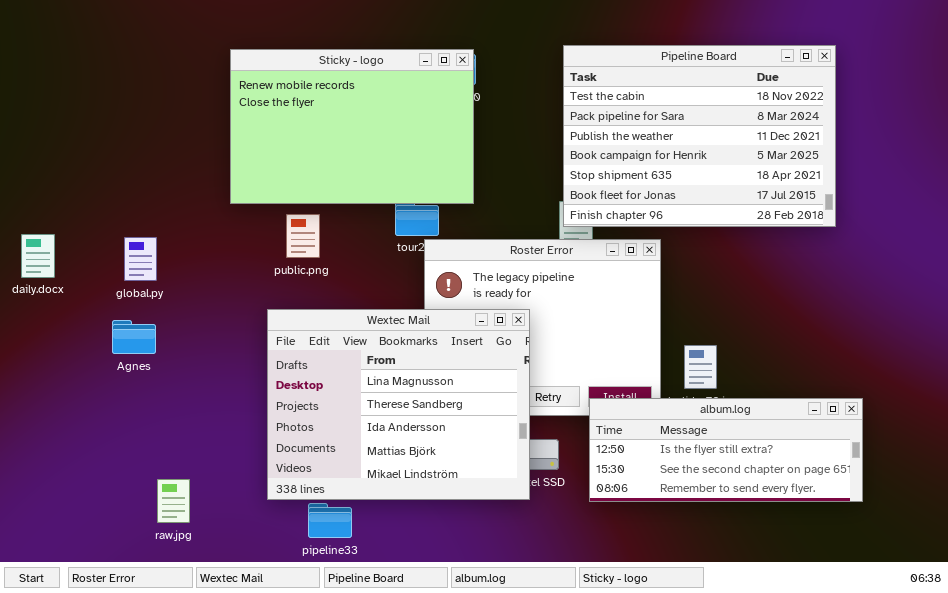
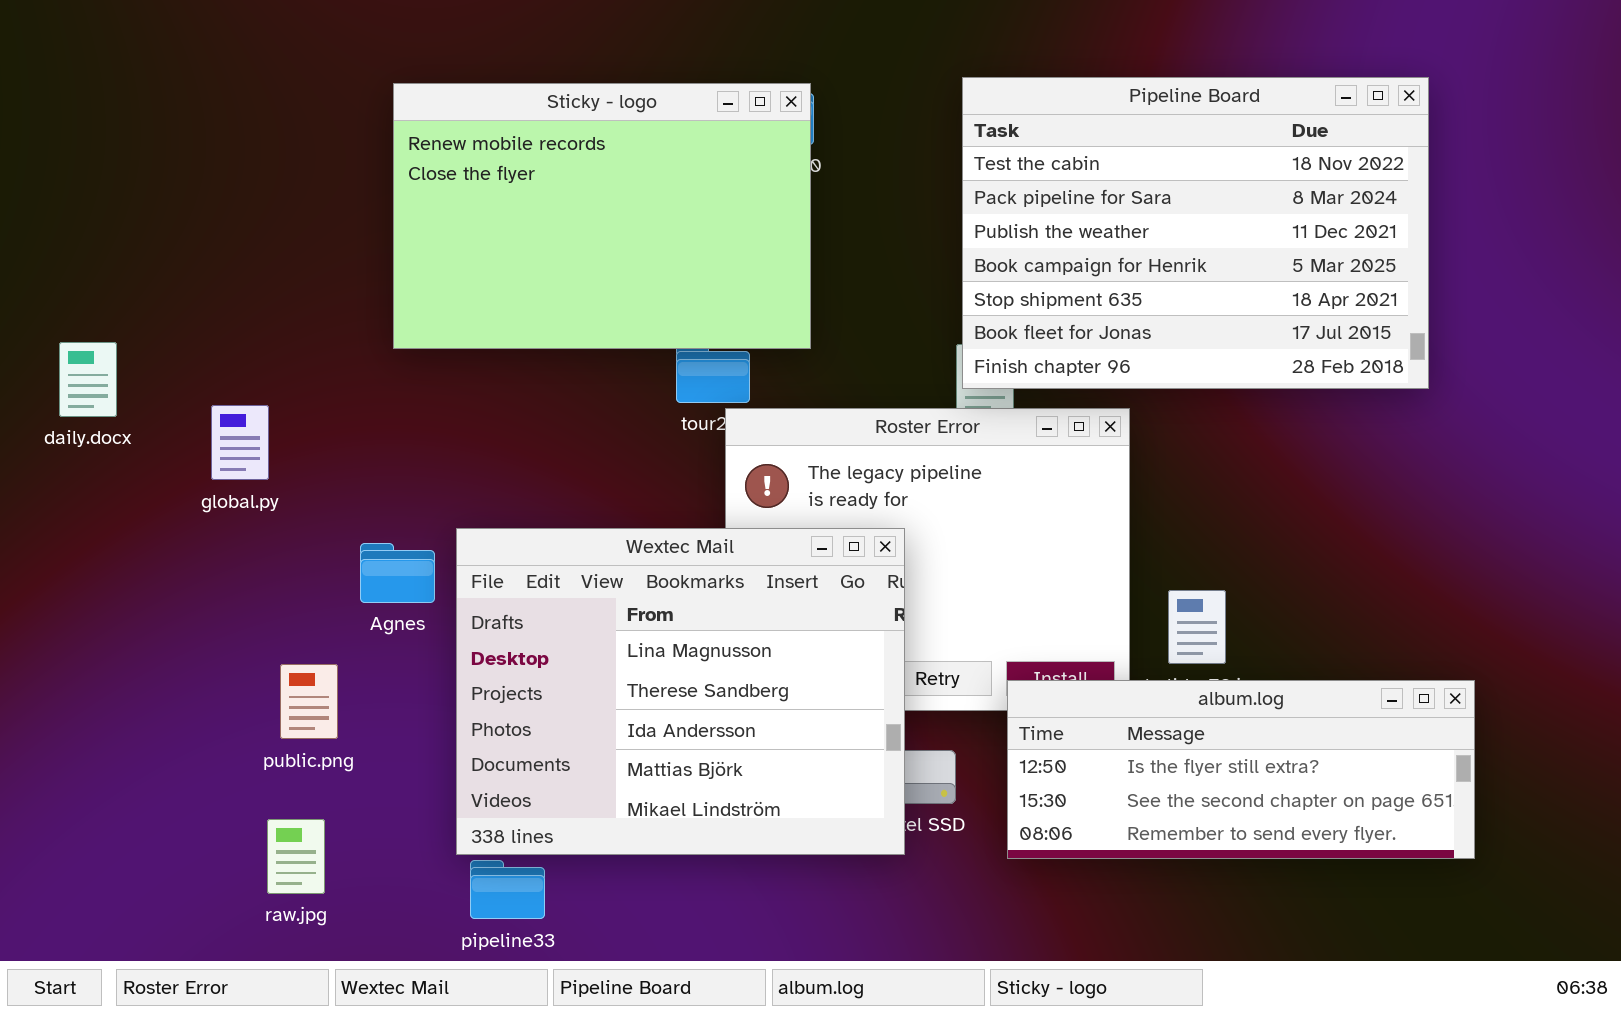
public.png: [286,214,320,258] -> [280,664,338,739], moved
daily.docx: [21,234,55,278] -> [59,342,117,417], moved
Agnes: [112,320,156,354] -> [360,543,435,603], moved
pipeline33: [308,503,352,538] -> [470,860,545,919], moved

